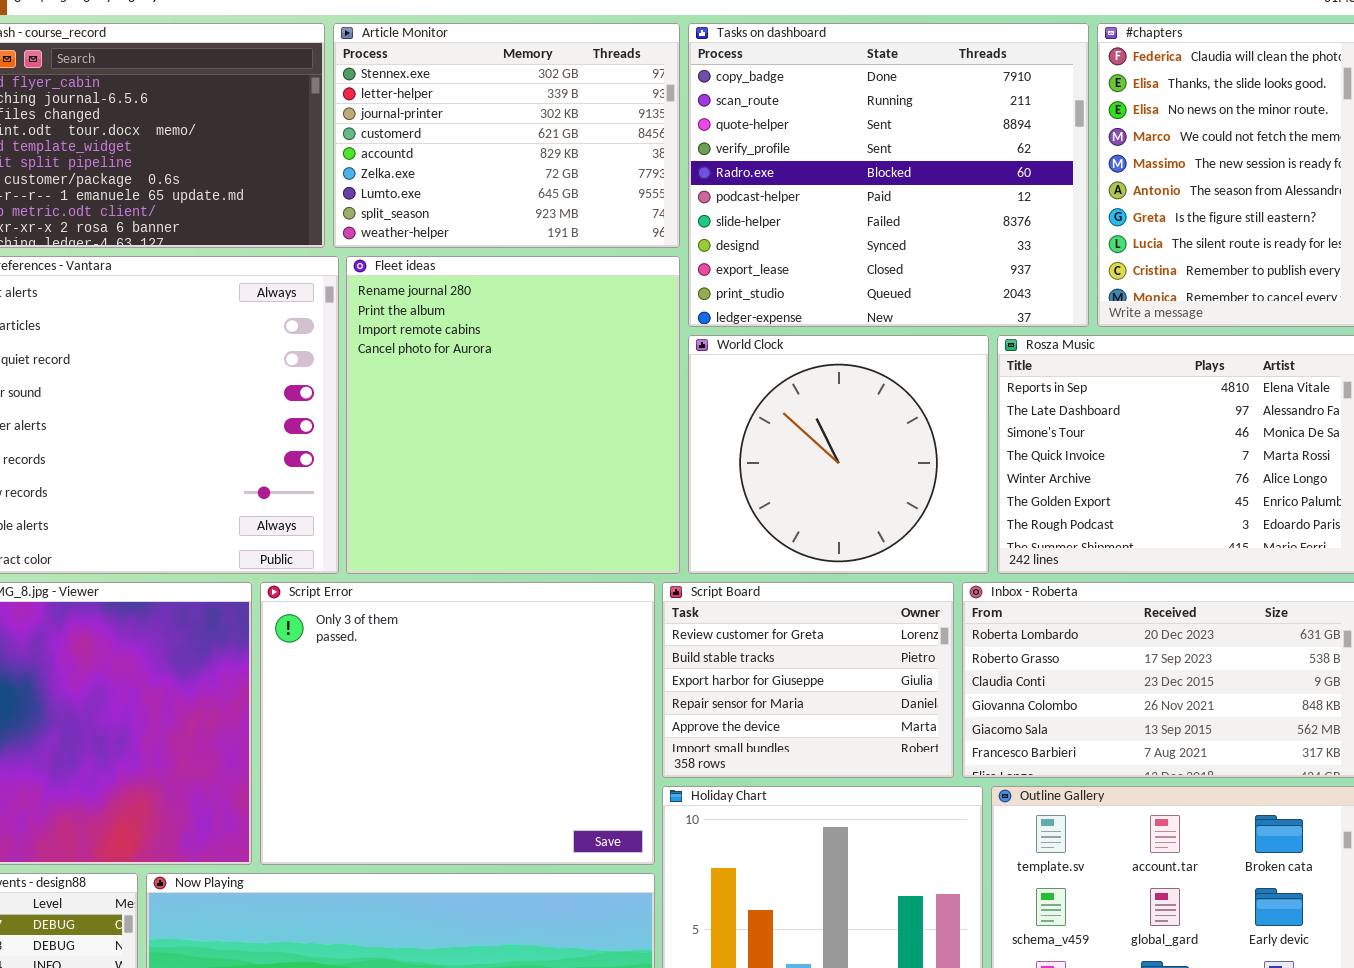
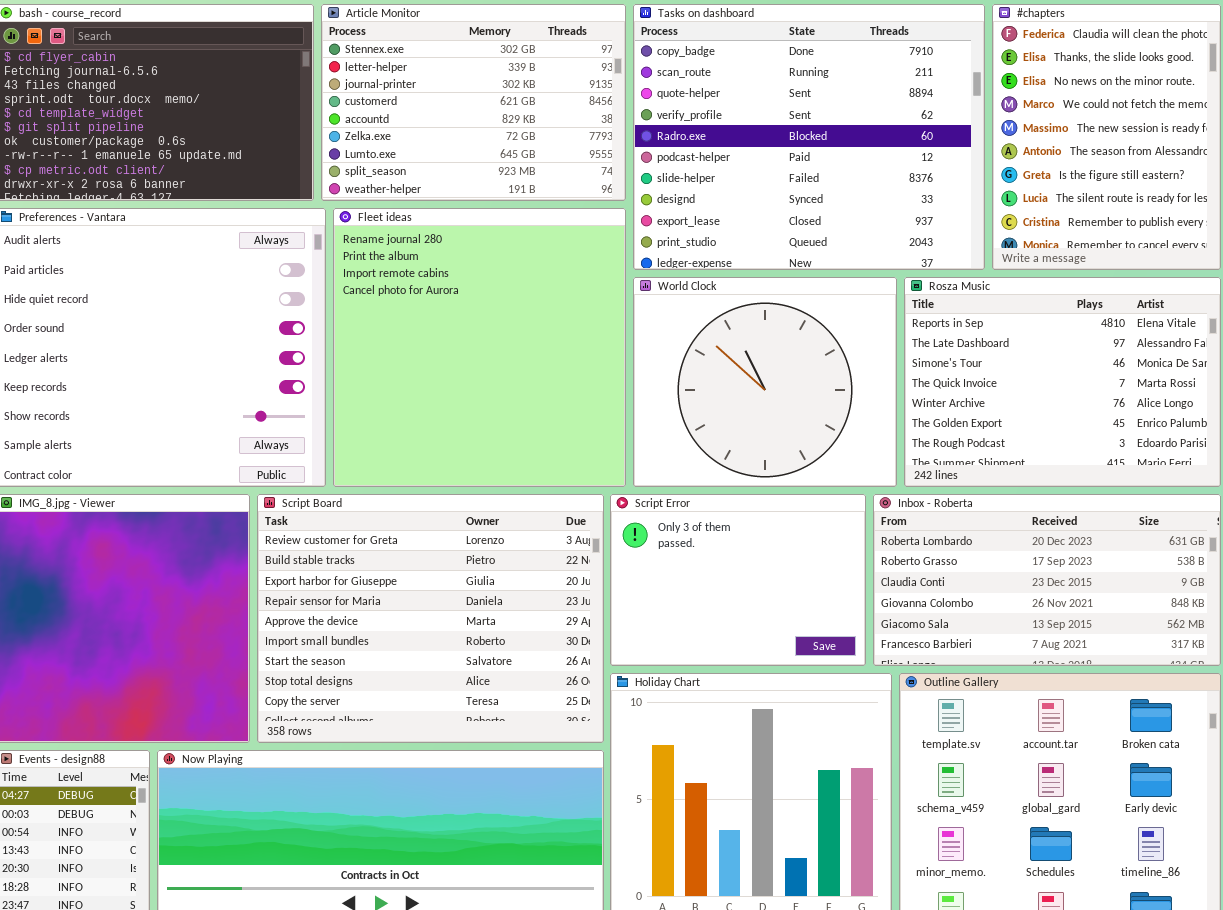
Script Error: [260,582,655,865] -> [610,494,866,666], moved, resized
Script Board: [662,582,954,778] -> [257,494,604,743], moved, resized

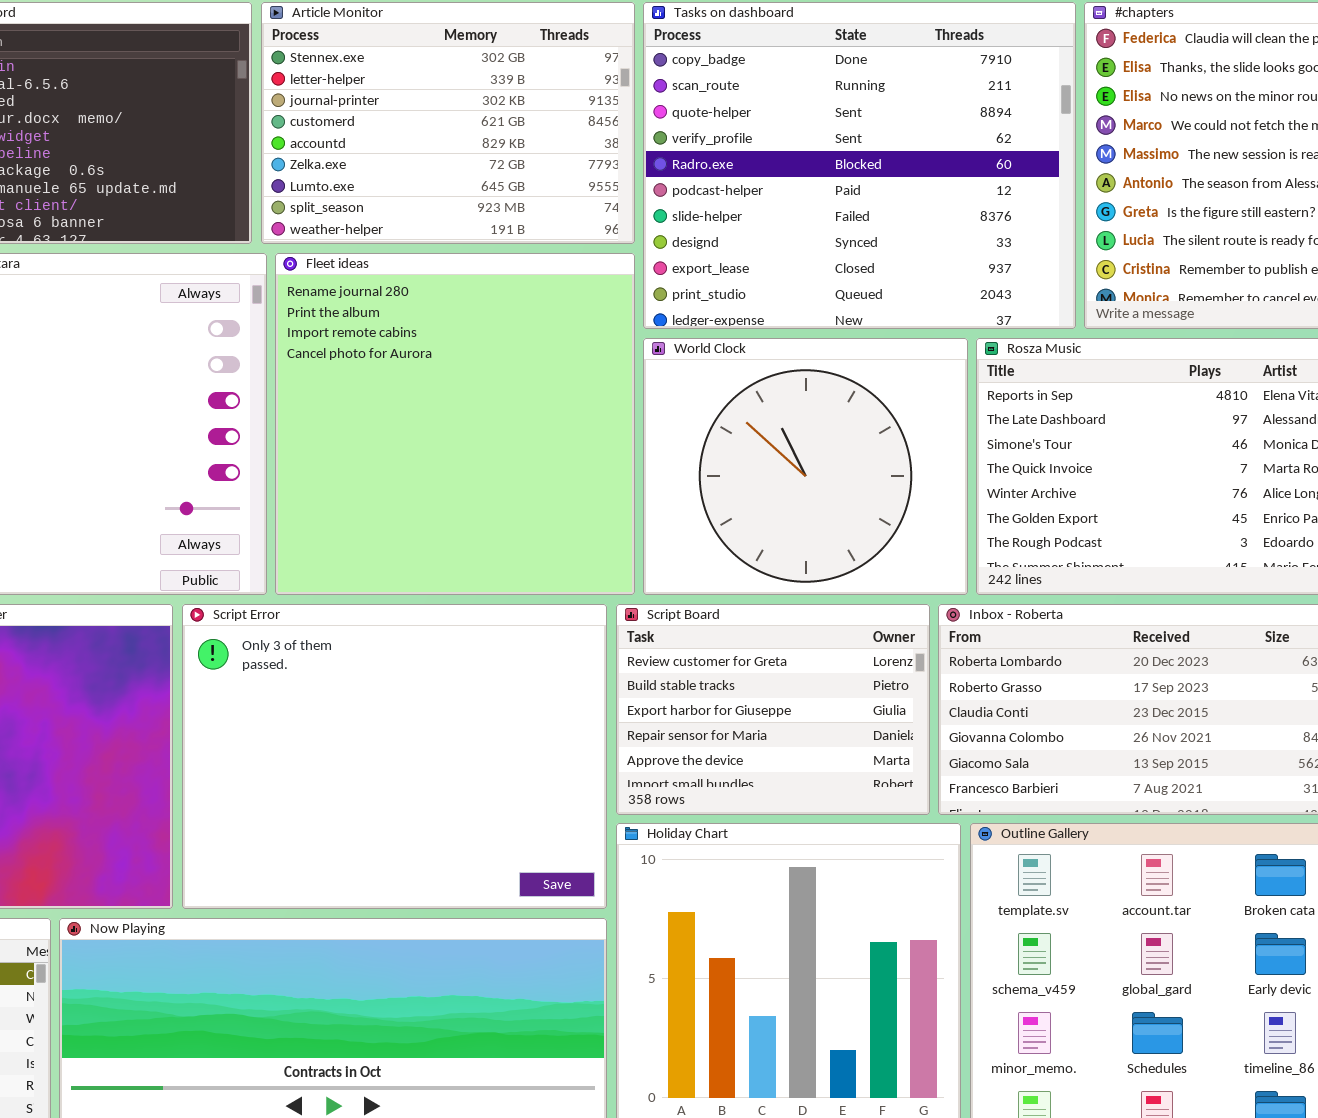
Script Board: [257,494,604,743] -> [616,604,930,815], moved, resized
Script Error: [610,494,866,666] -> [182,604,607,909], moved, resized

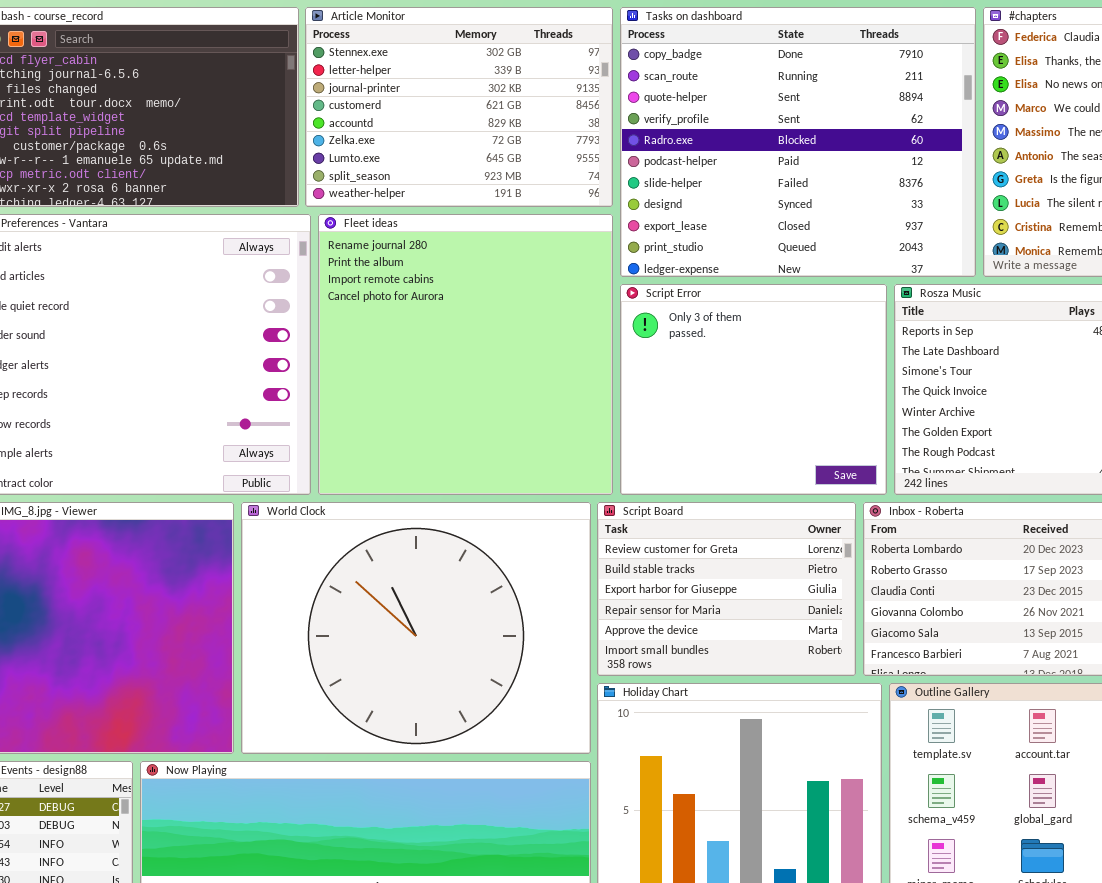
World Clock: [643,338,968,595] -> [241,502,591,754], moved, resized
Script Error: [182,604,607,909] -> [620,284,887,495], moved, resized

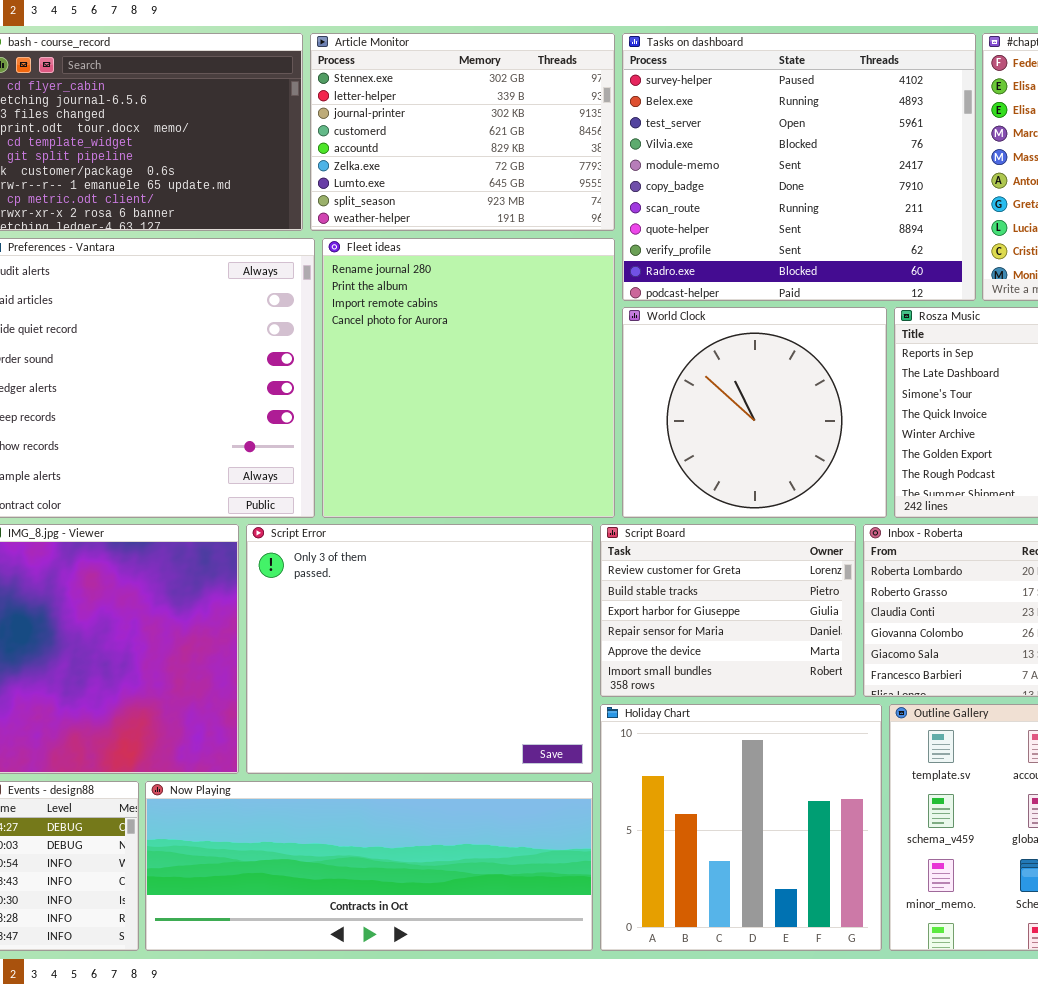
Tasks on dashboard: [620,7,976,277] -> [622,33,976,301], scrolled up 5 rows
Script Error: [620,284,887,495] -> [246,524,593,774], moved, resized
World Clock: [241,502,591,754] -> [622,307,887,518], moved, resized

